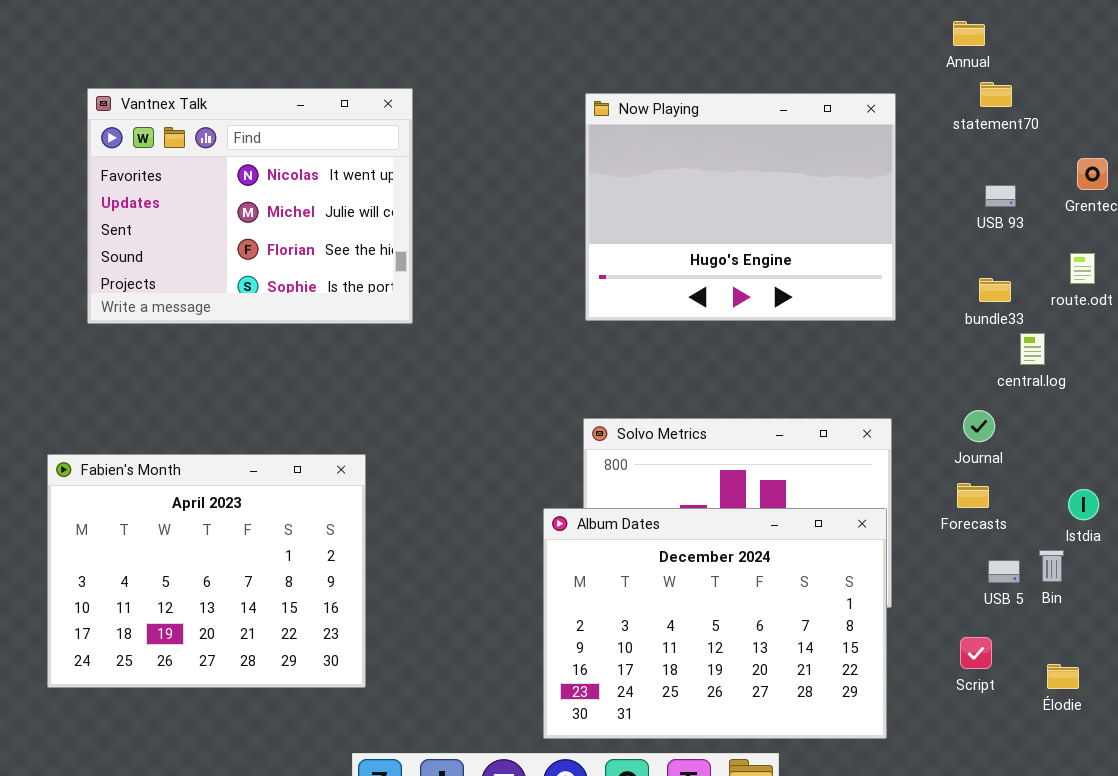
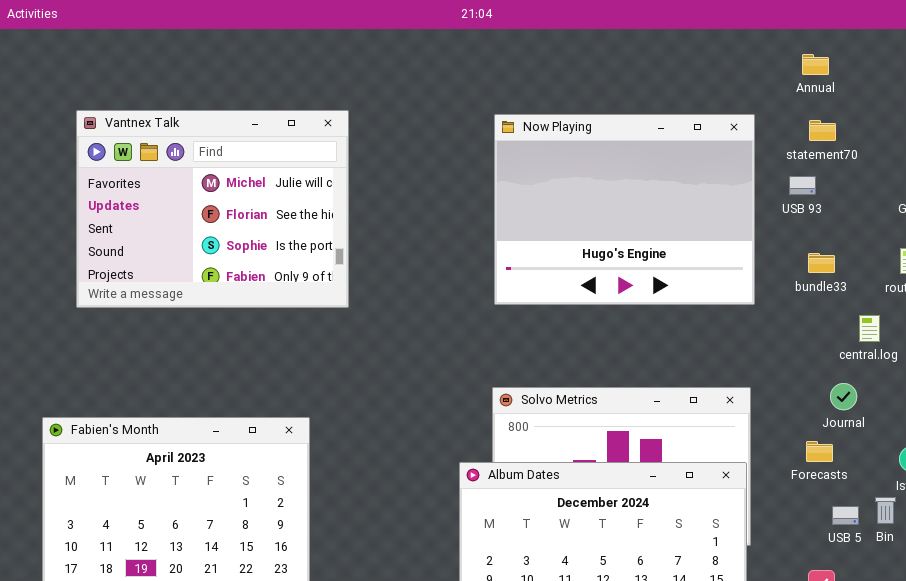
statement70: [980,82,1012,107] -> [809,120,836,141], moved
Vantnex Talk: [87,88,413,324] -> [76,110,349,308], scrolled down 1 row
USB 93: [985,185,1016,207] -> [789,176,816,195], moved
bundle33: [979,278,1011,302] -> [808,253,835,273], moved
Journal: [963,410,995,442] -> [830,383,857,410], moved

